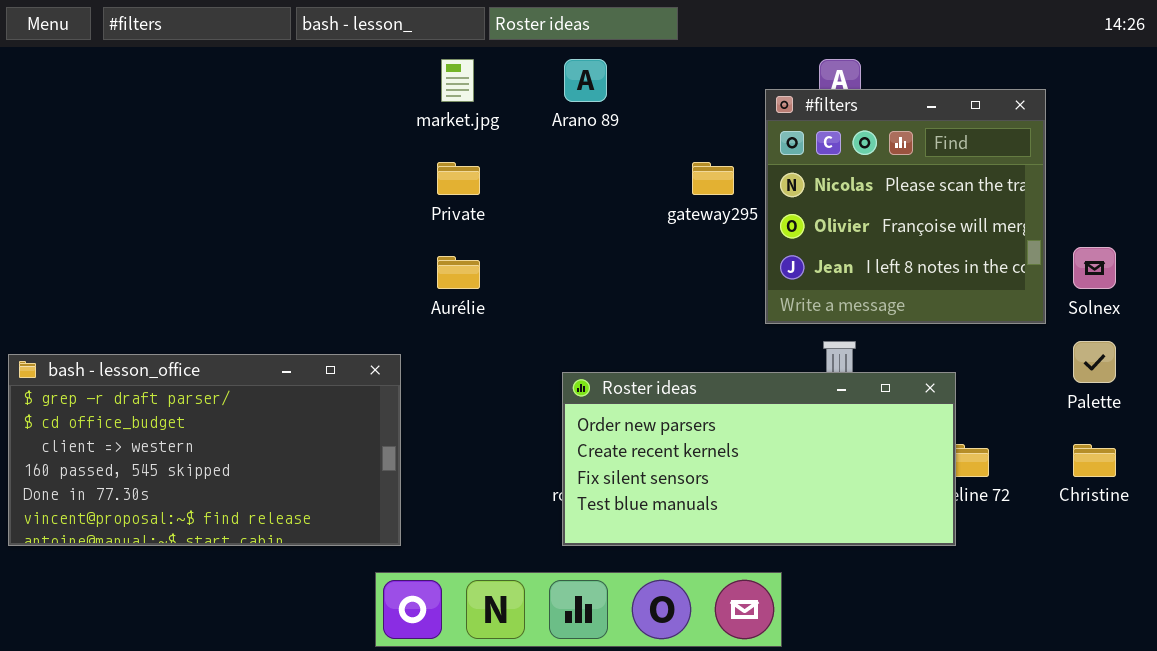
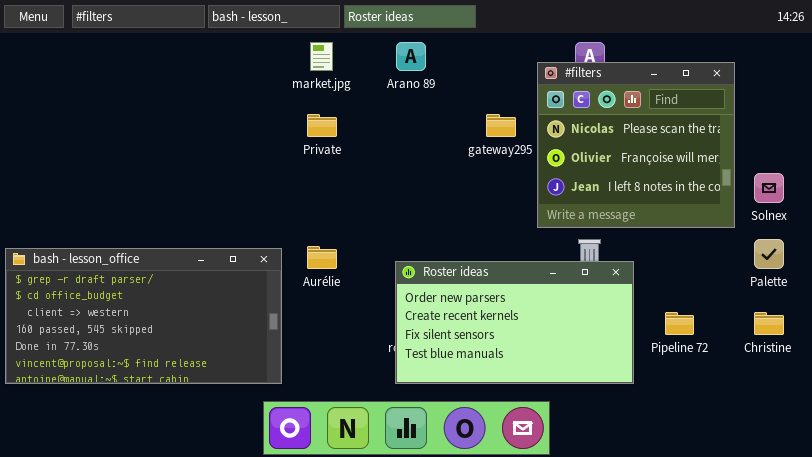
Aurélie: [437,256,480,289] -> [307,246,337,269], moved
Roster ideas: [562,372,956,546] -> [395,261,634,384], resized

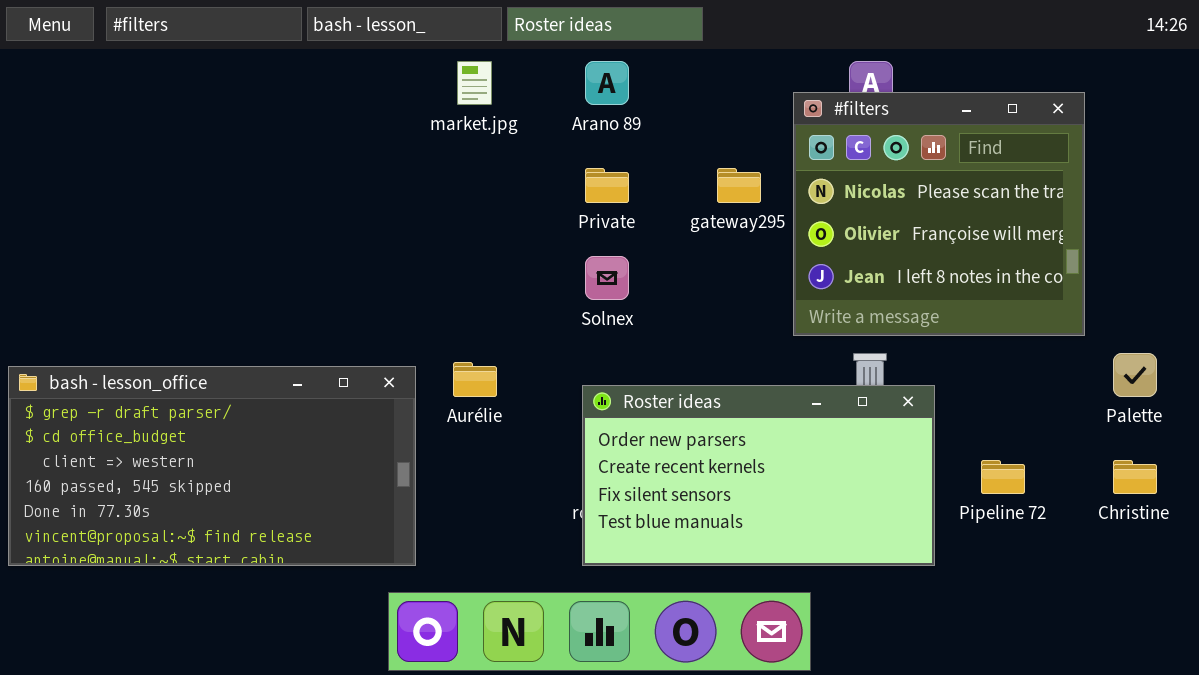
Private: [307,114,337,137] -> [585,168,629,203], moved
Solnex: [754,173,784,203] -> [585,256,629,300], moved

